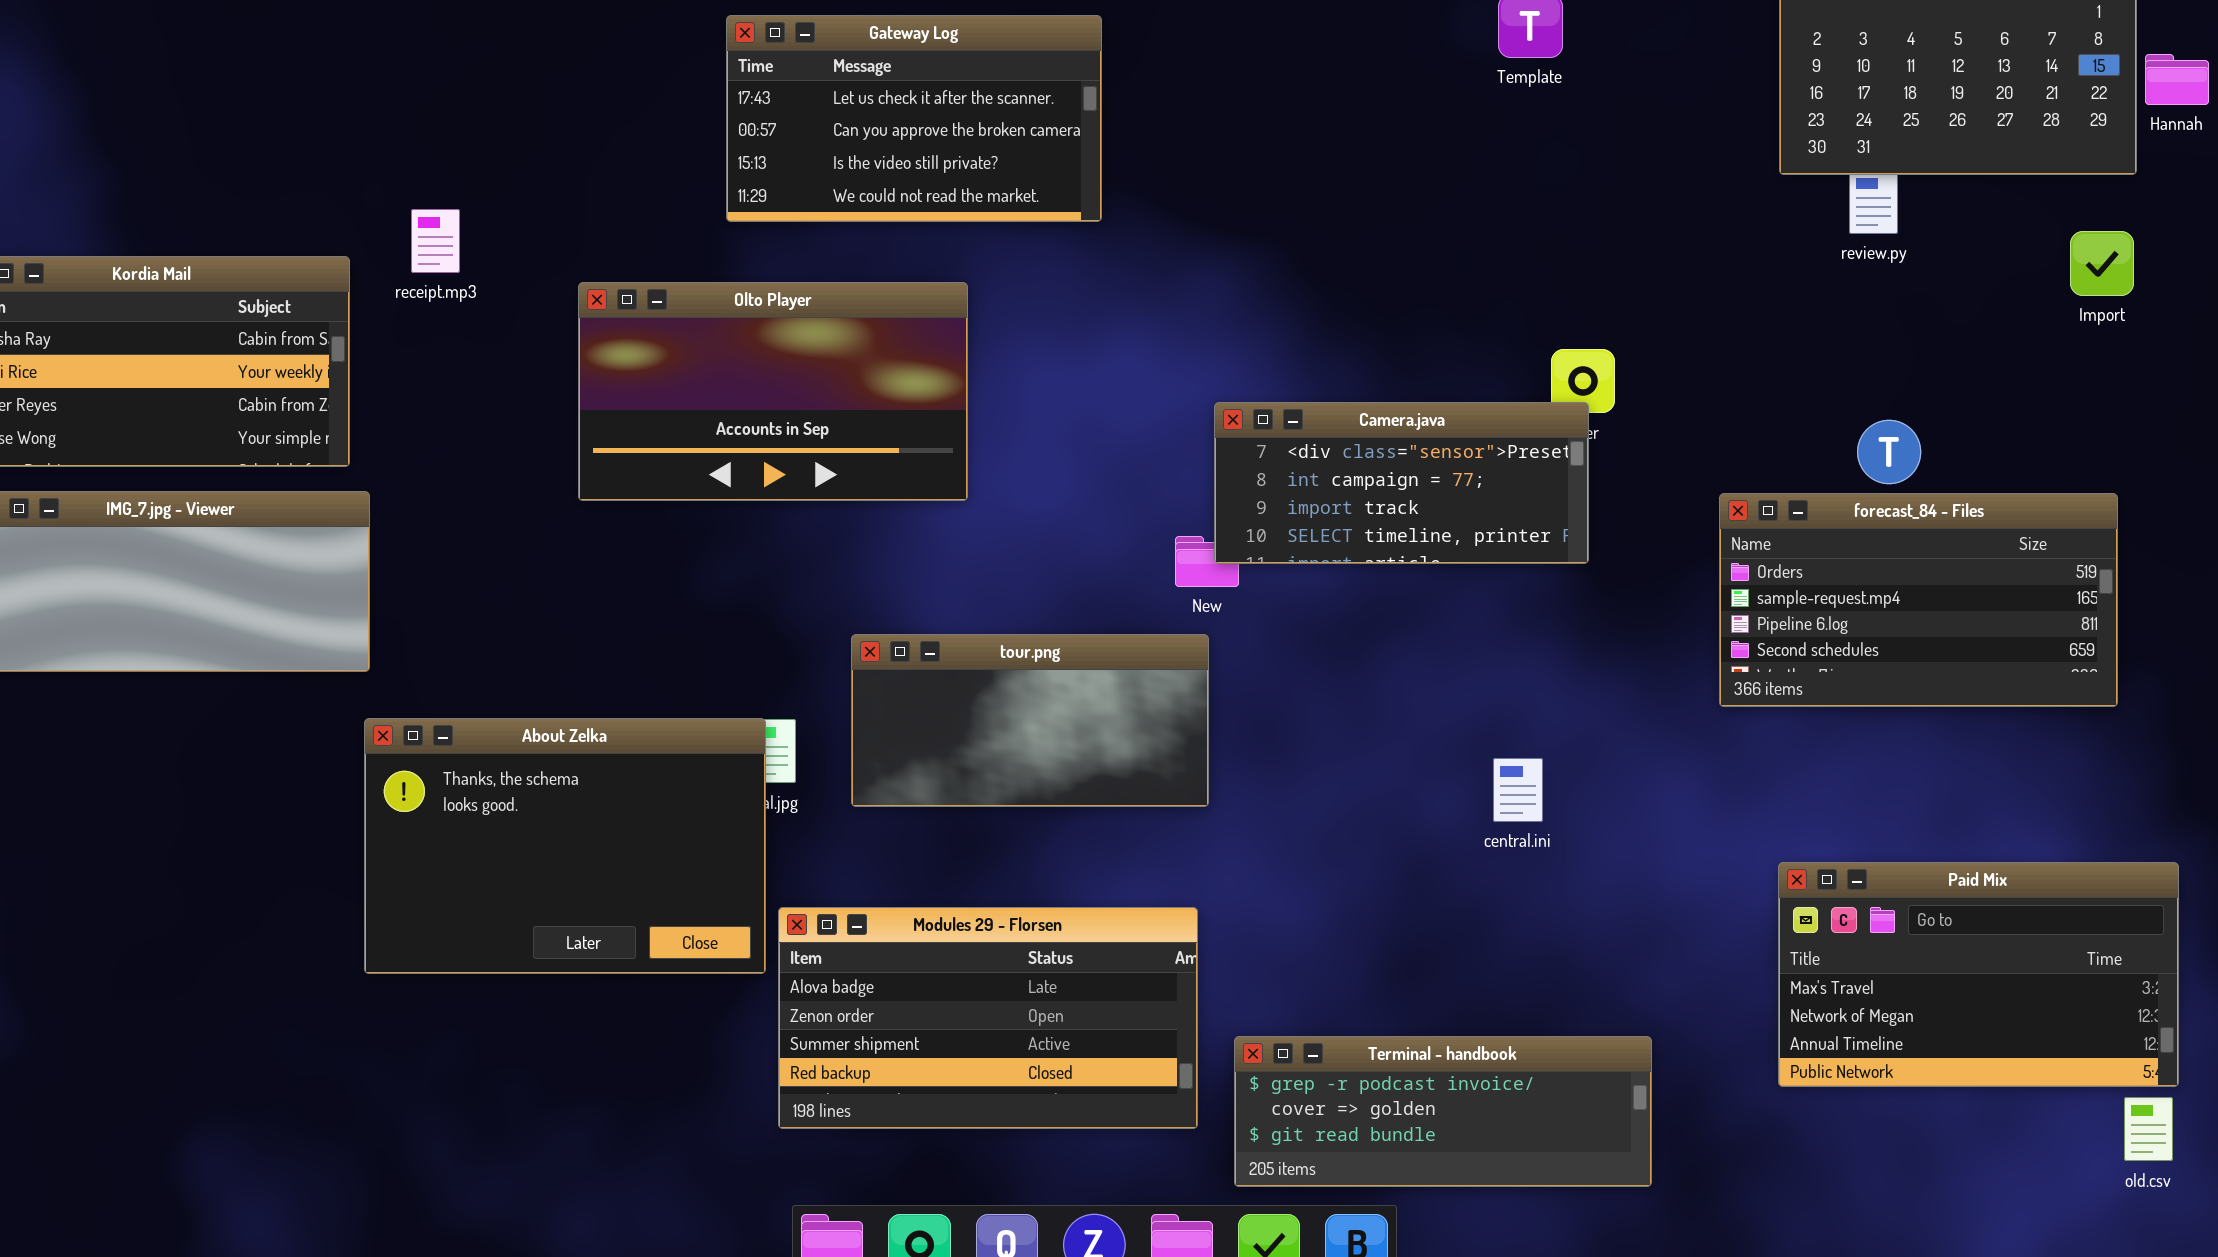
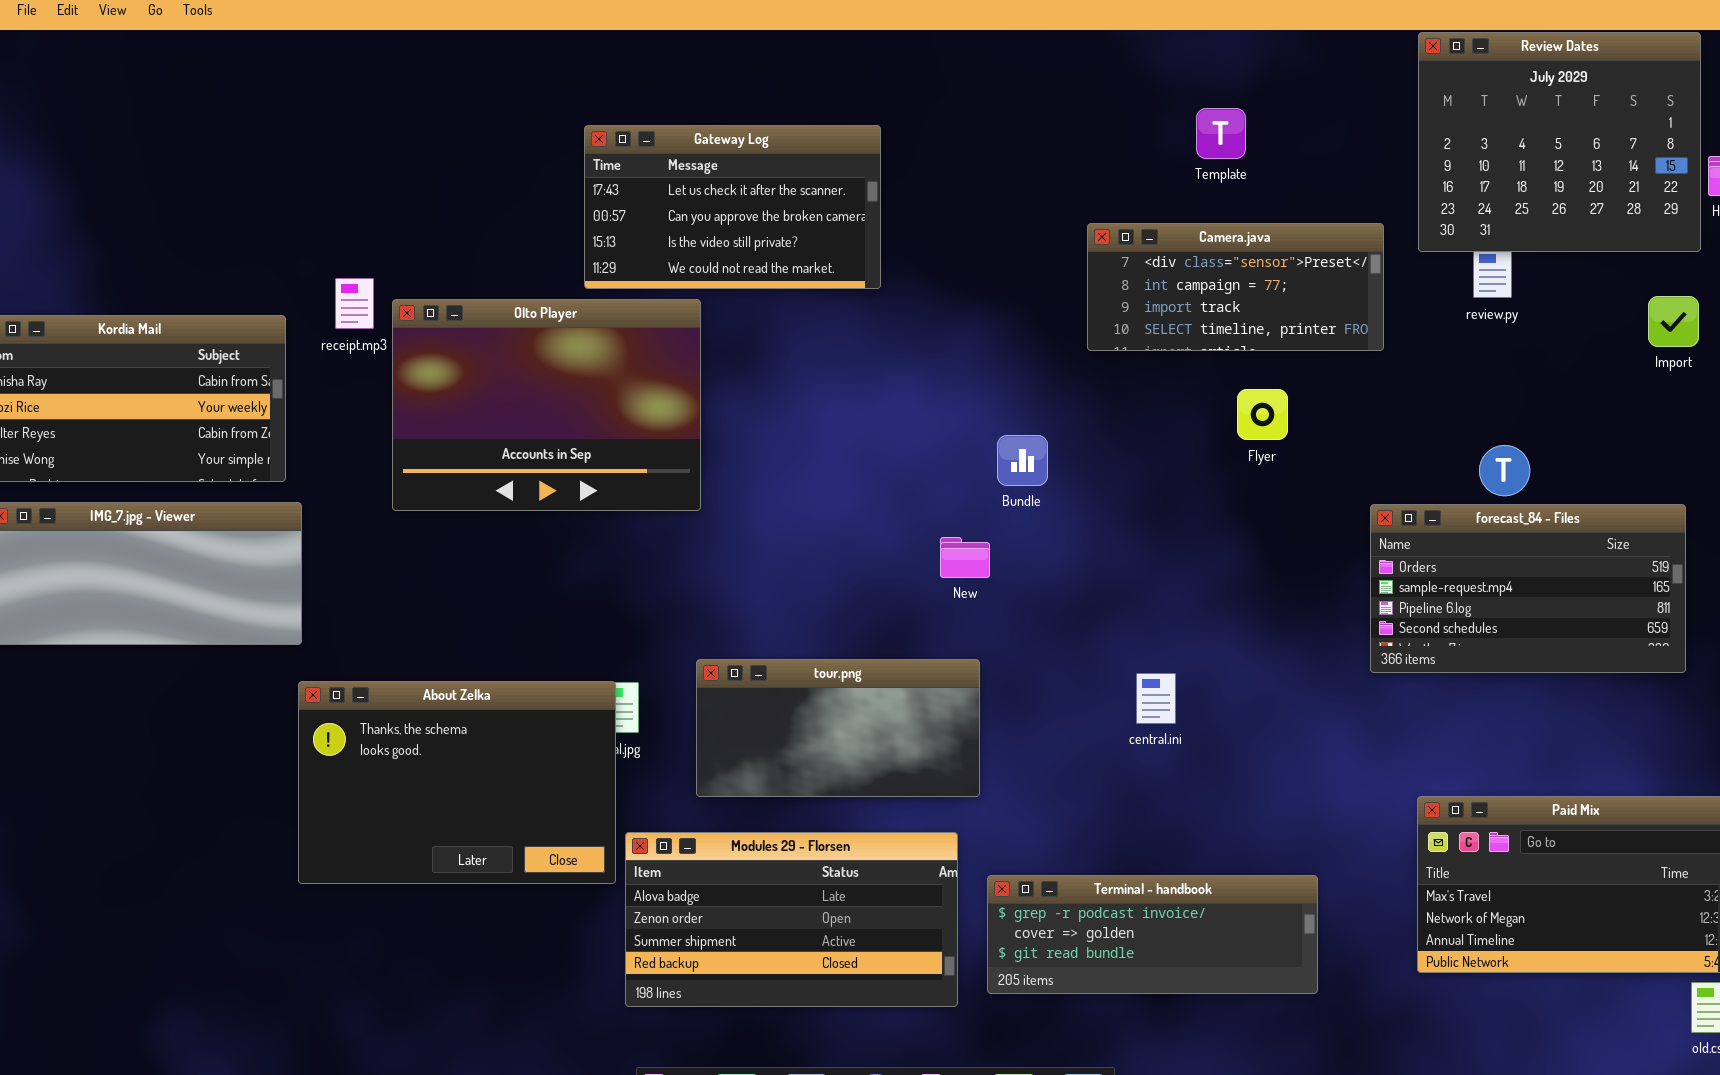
Olto Player: [578,282,968,501] -> [392,299,701,511], moved, resized
Camera.java: [1214,402,1589,564] -> [1087,223,1384,351], moved
tour.png: [851,634,1209,807] -> [696,659,980,797], moved
central.ini: [1493,758,1543,822] -> [1136,673,1176,724], moved
Terminal - handbook: [1234,1036,1652,1187] -> [987,875,1318,994], moved

